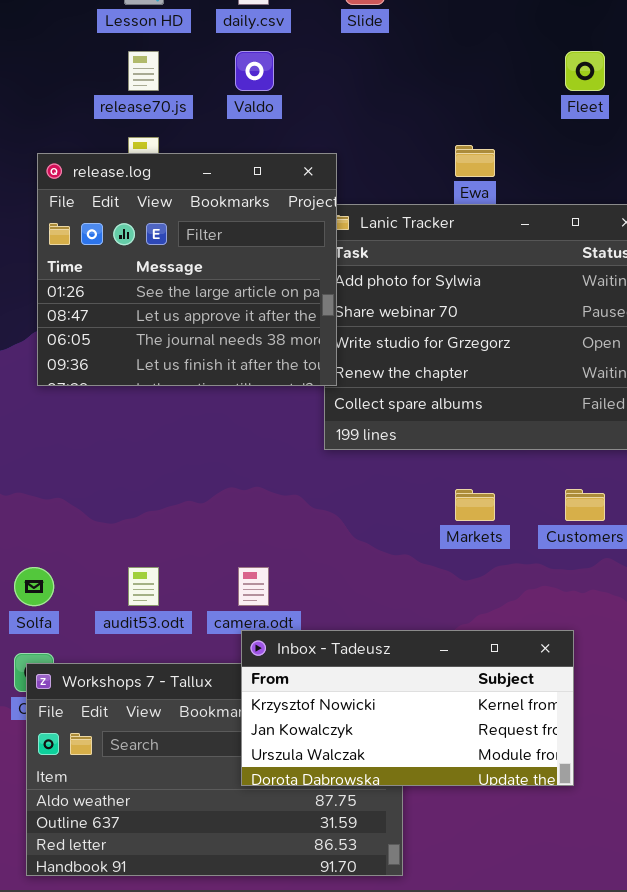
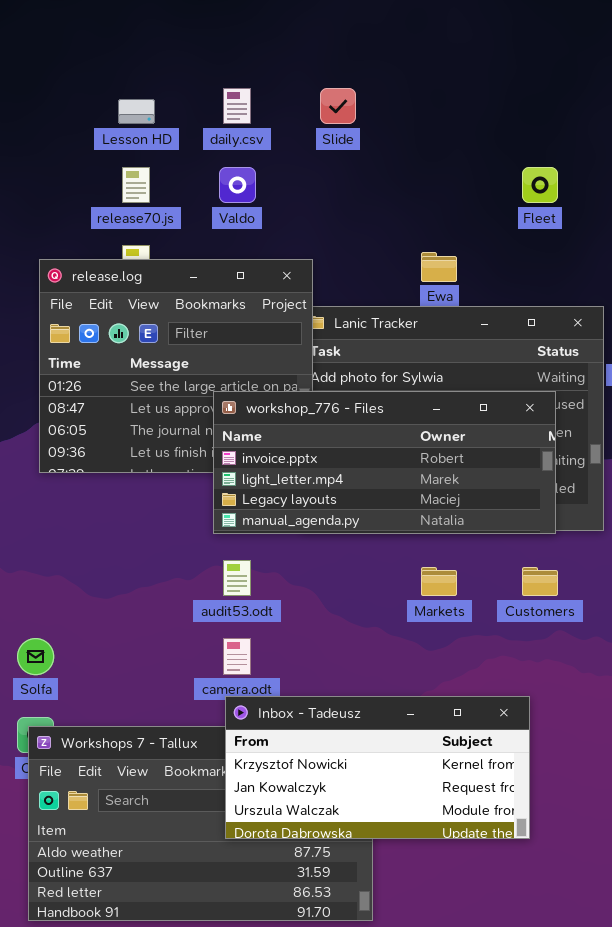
workshop_776 - Files: none -> [213,391,556,534], opened
audit53.odt: [128,567,159,606] -> [223,560,251,596], moved

